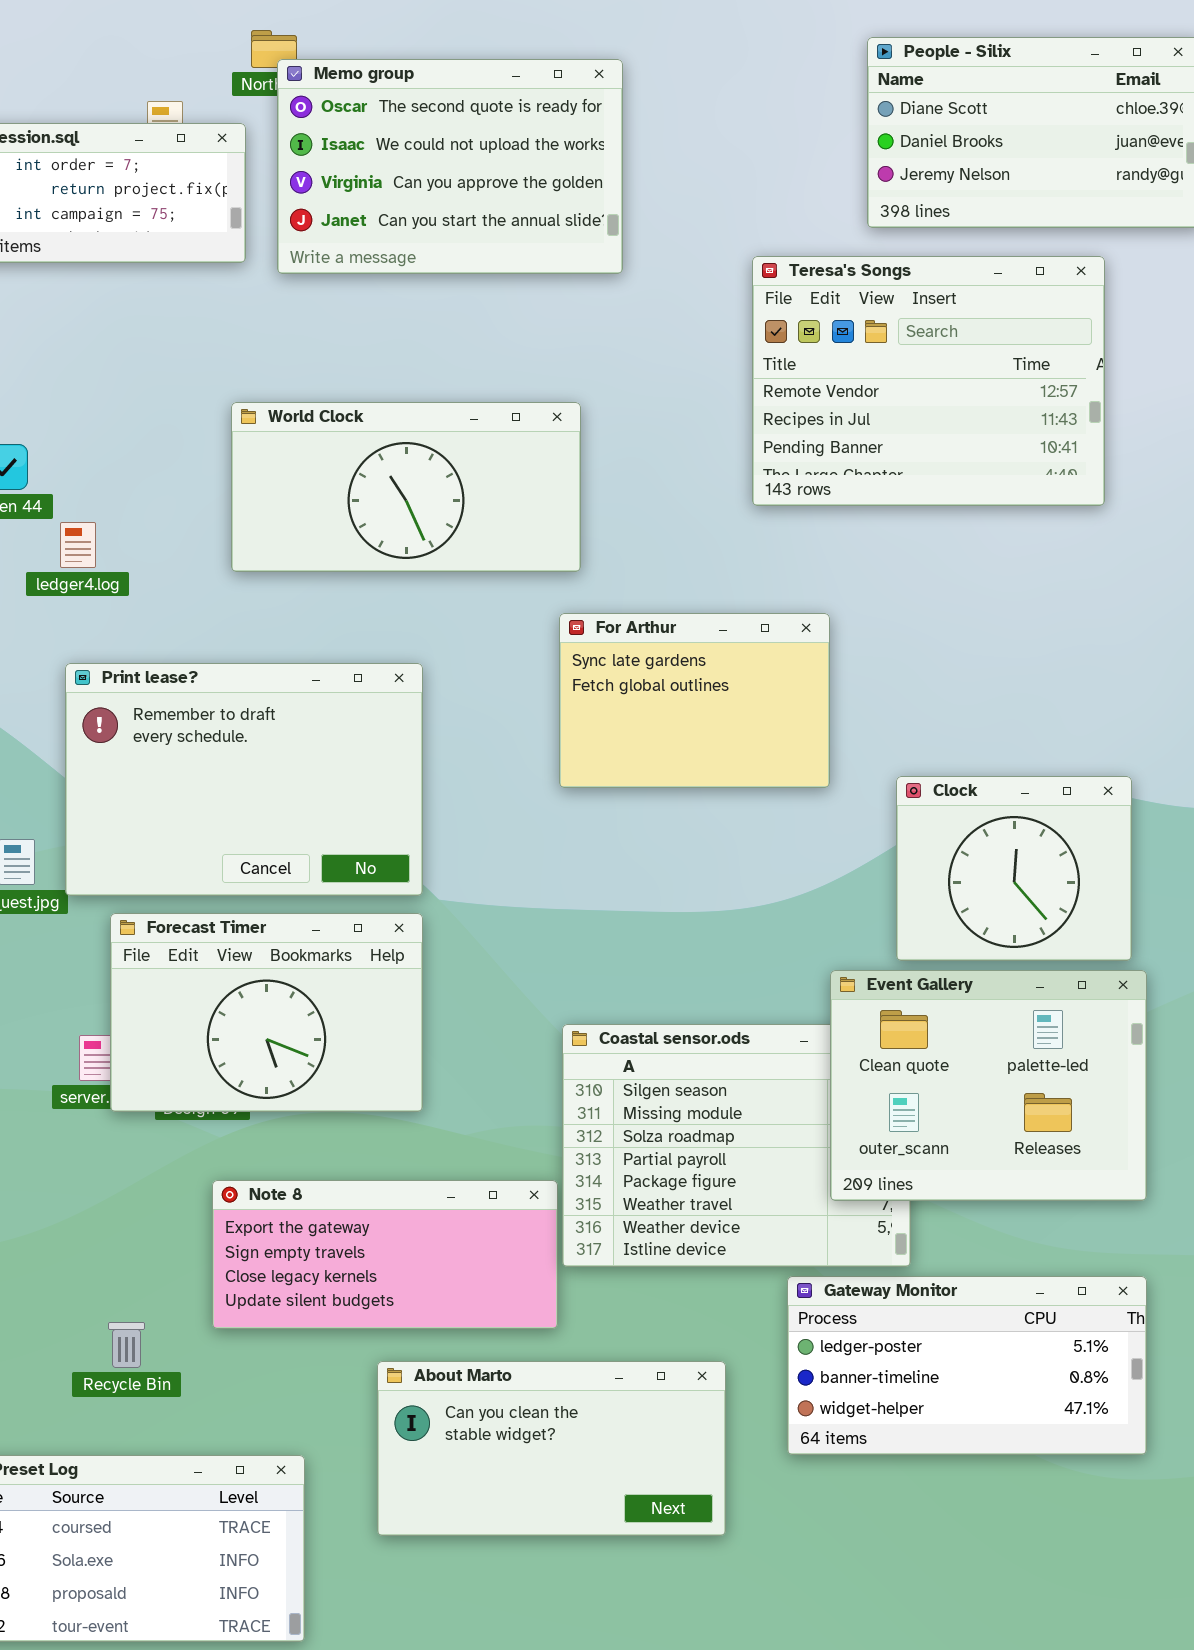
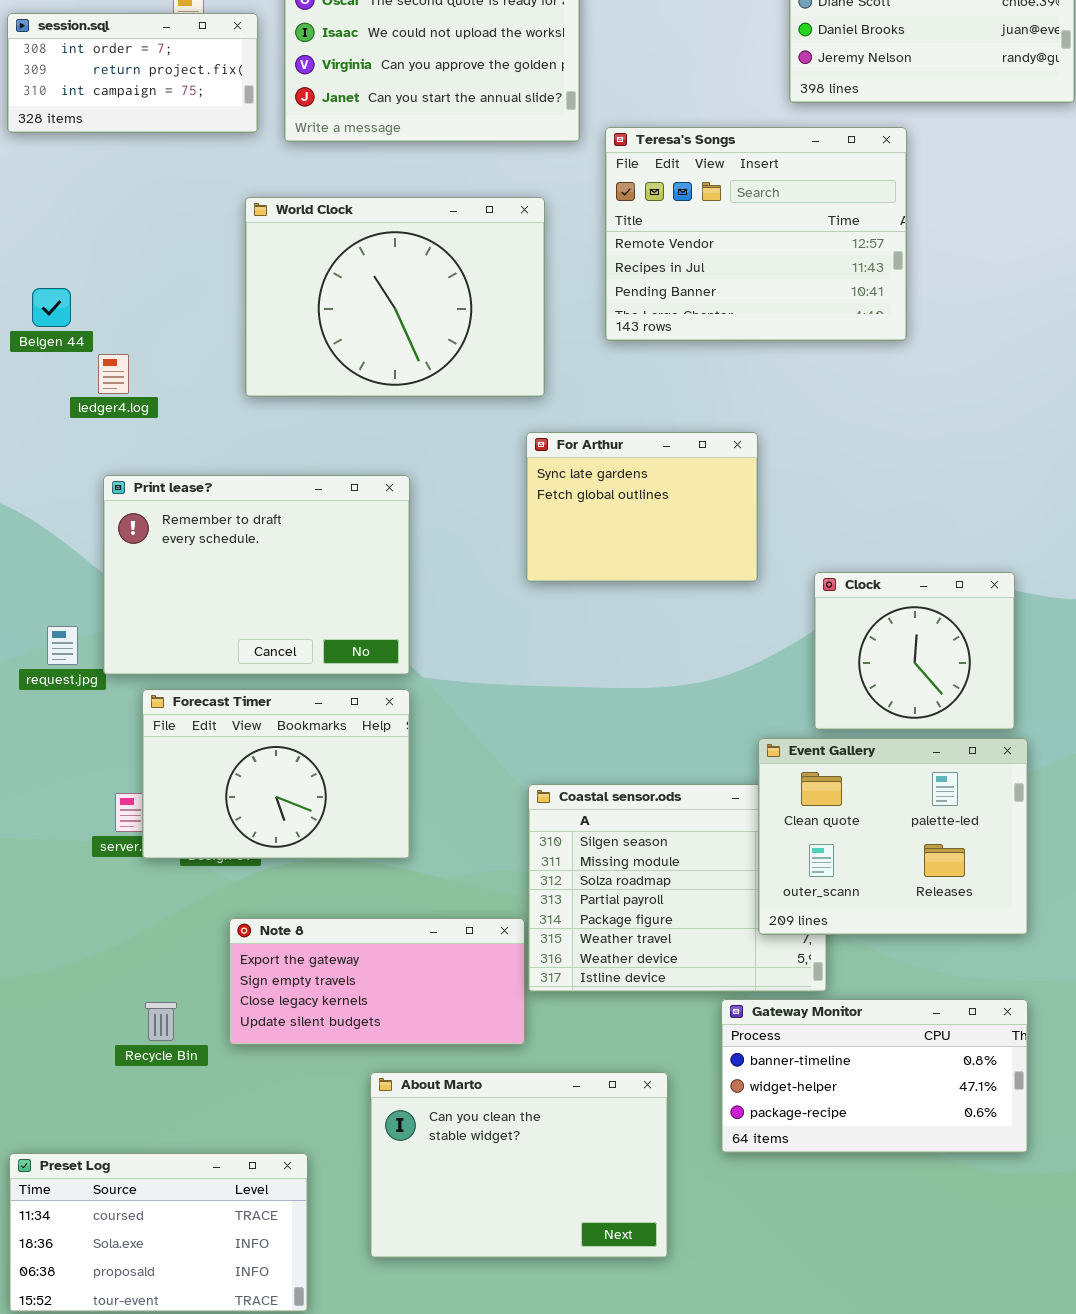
Teresa's Songs: [752,256,1105,506] -> [605,127,907,341], moved
World Clock: [231,402,581,572] -> [245,197,545,397], resized
Gateway Monitor: [787,1276,1147,1455] -> [721,999,1028,1153], scrolled down 1 row
Recycle Bin: [108,1322,145,1368] -> [145,1002,177,1041], moved
About Marto: [377,1361,726,1536] -> [370,1072,668,1258], resized

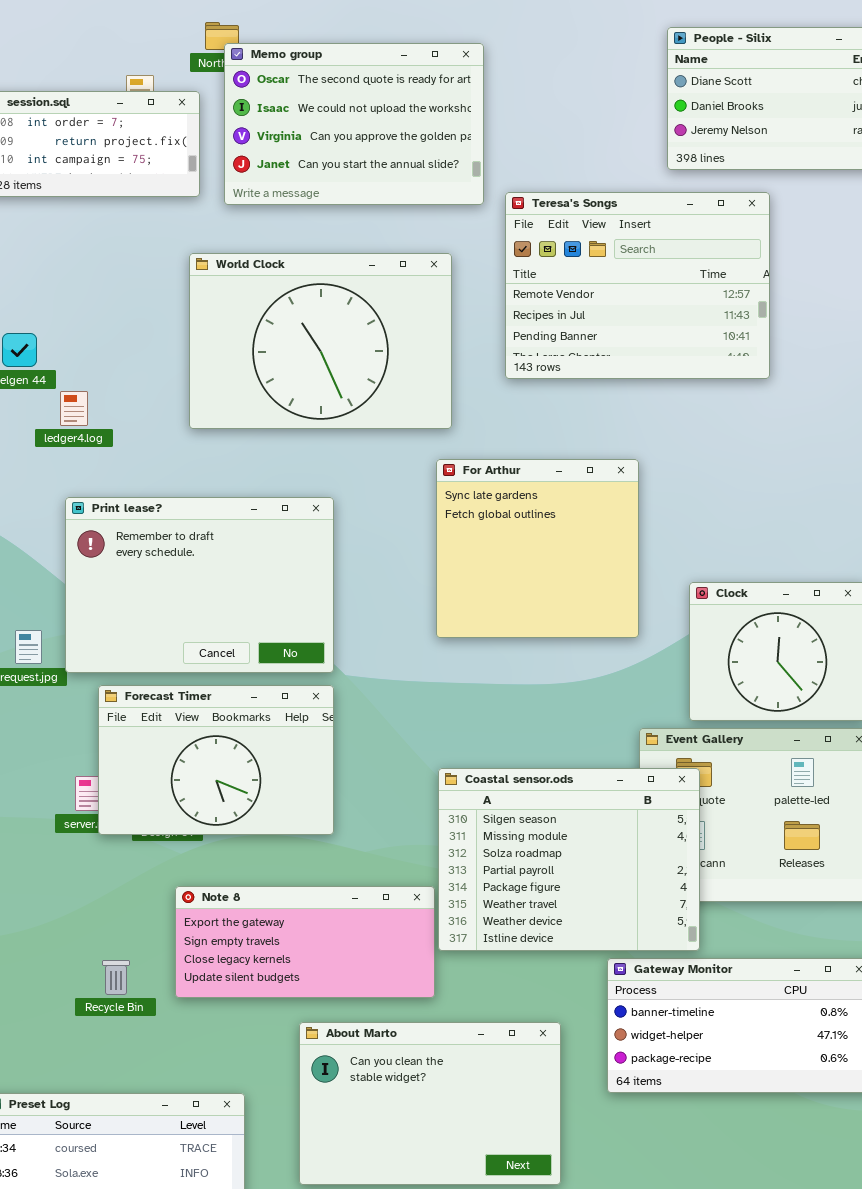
For Arthur: [526,432,758,582] -> [436,459,639,638], resized
Coastal sensor.ods: [528,784,827,992] -> [438,768,700,951], raised

